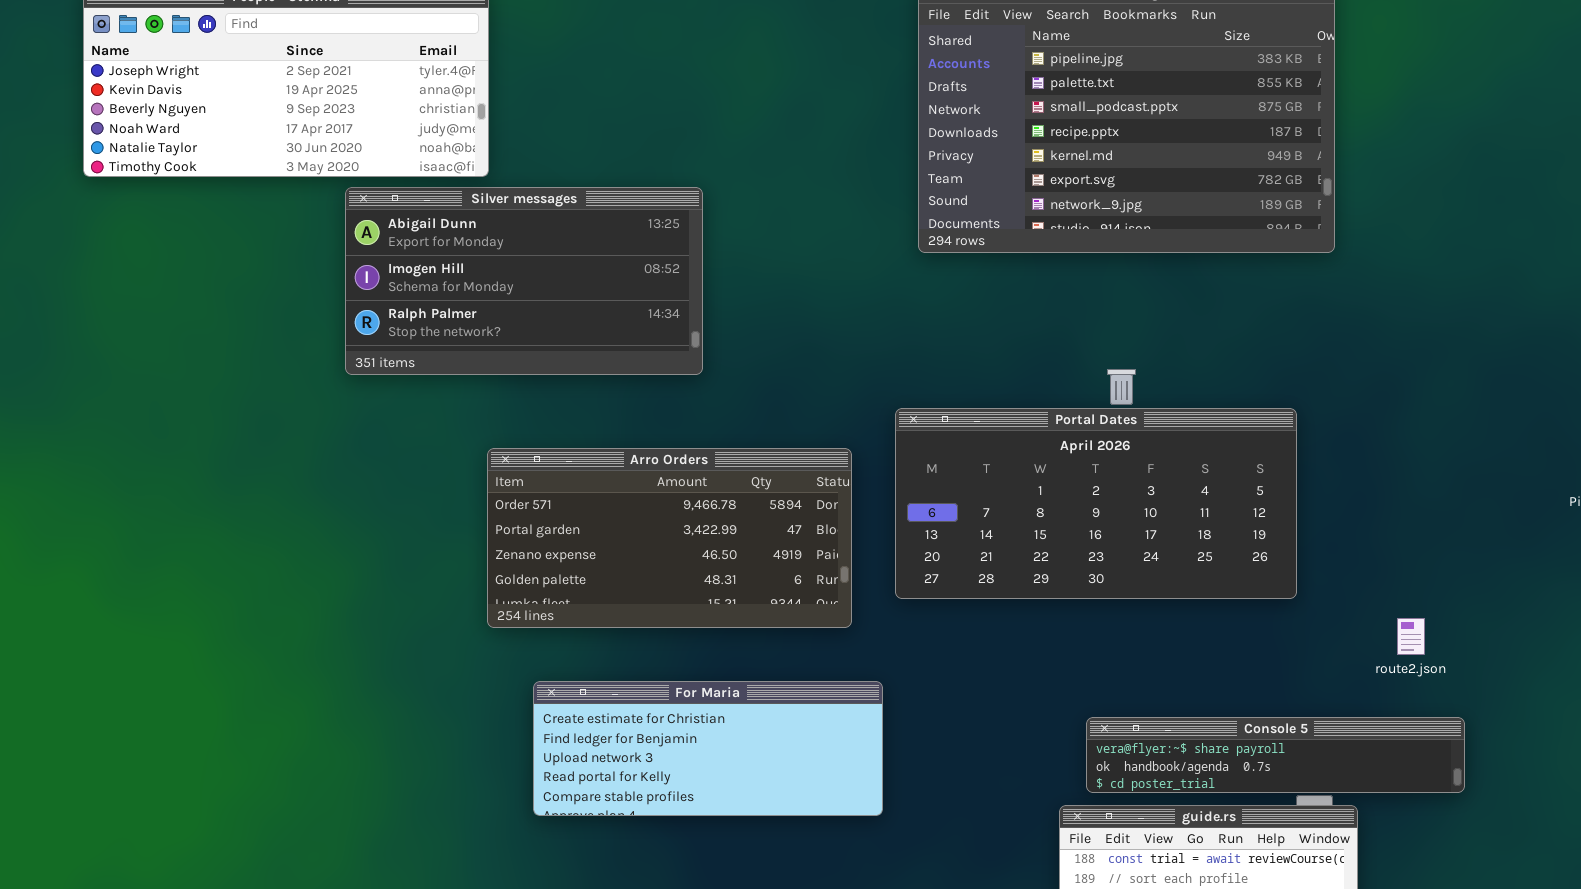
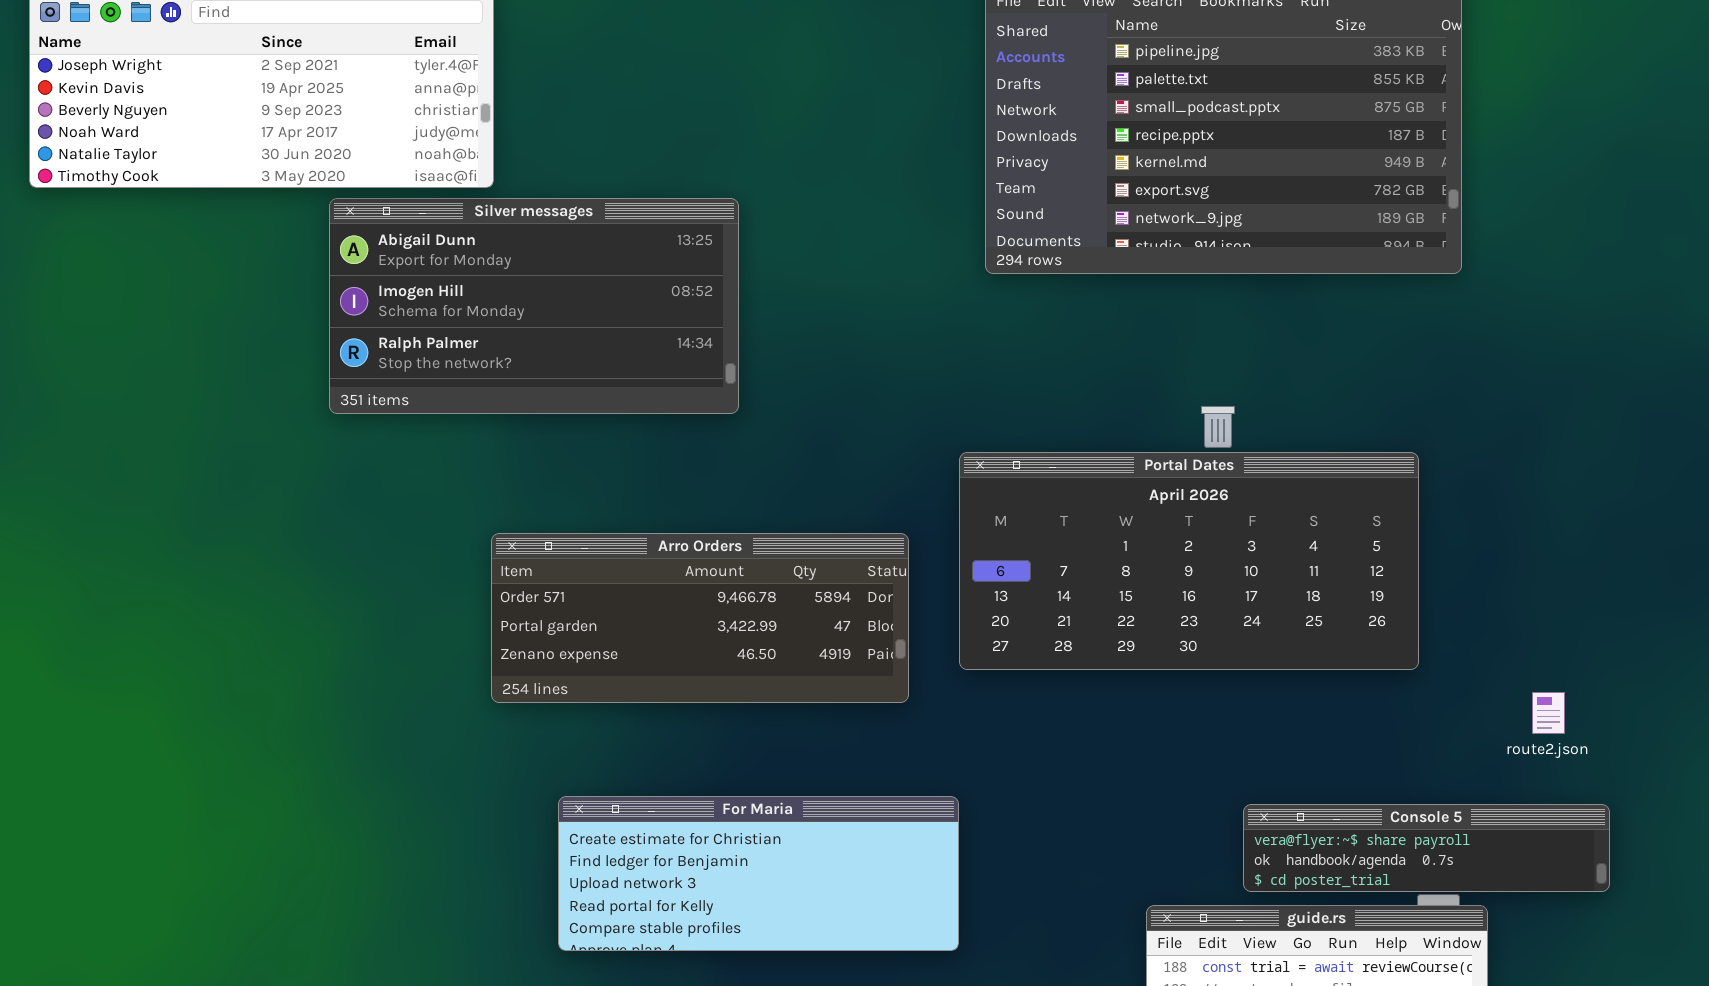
Arro Orders: [487,448,852,628] -> [491,533,909,703], resized
For Maria: [533,681,883,816] -> [558,796,959,951], moved
Console 5: [1086,717,1465,793] -> [1243,804,1610,892], resized

